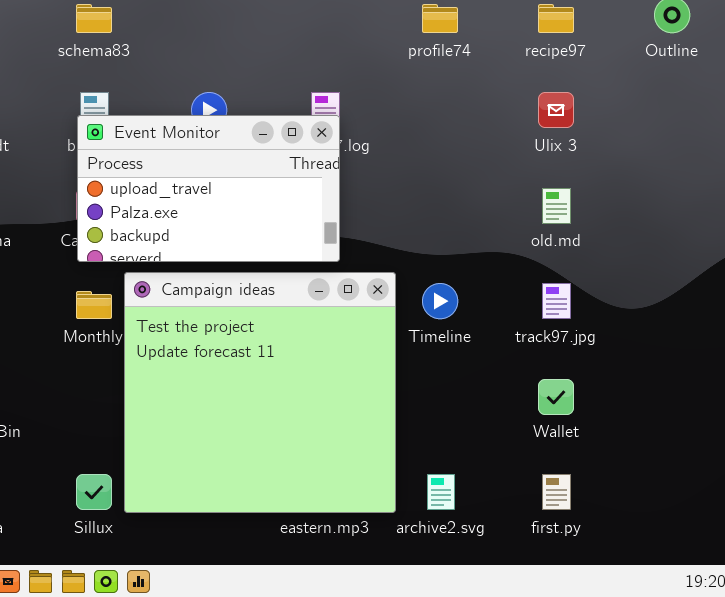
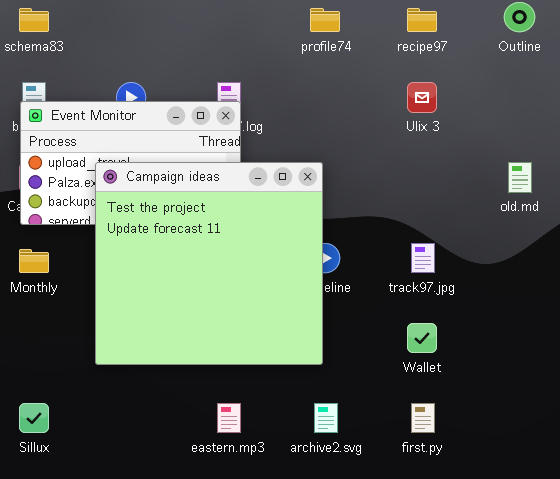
old.md: [542,188,571,224] -> [508,162,532,193], moved
Campaign ideas: [124,272,396,513] -> [95,162,323,365], moved

